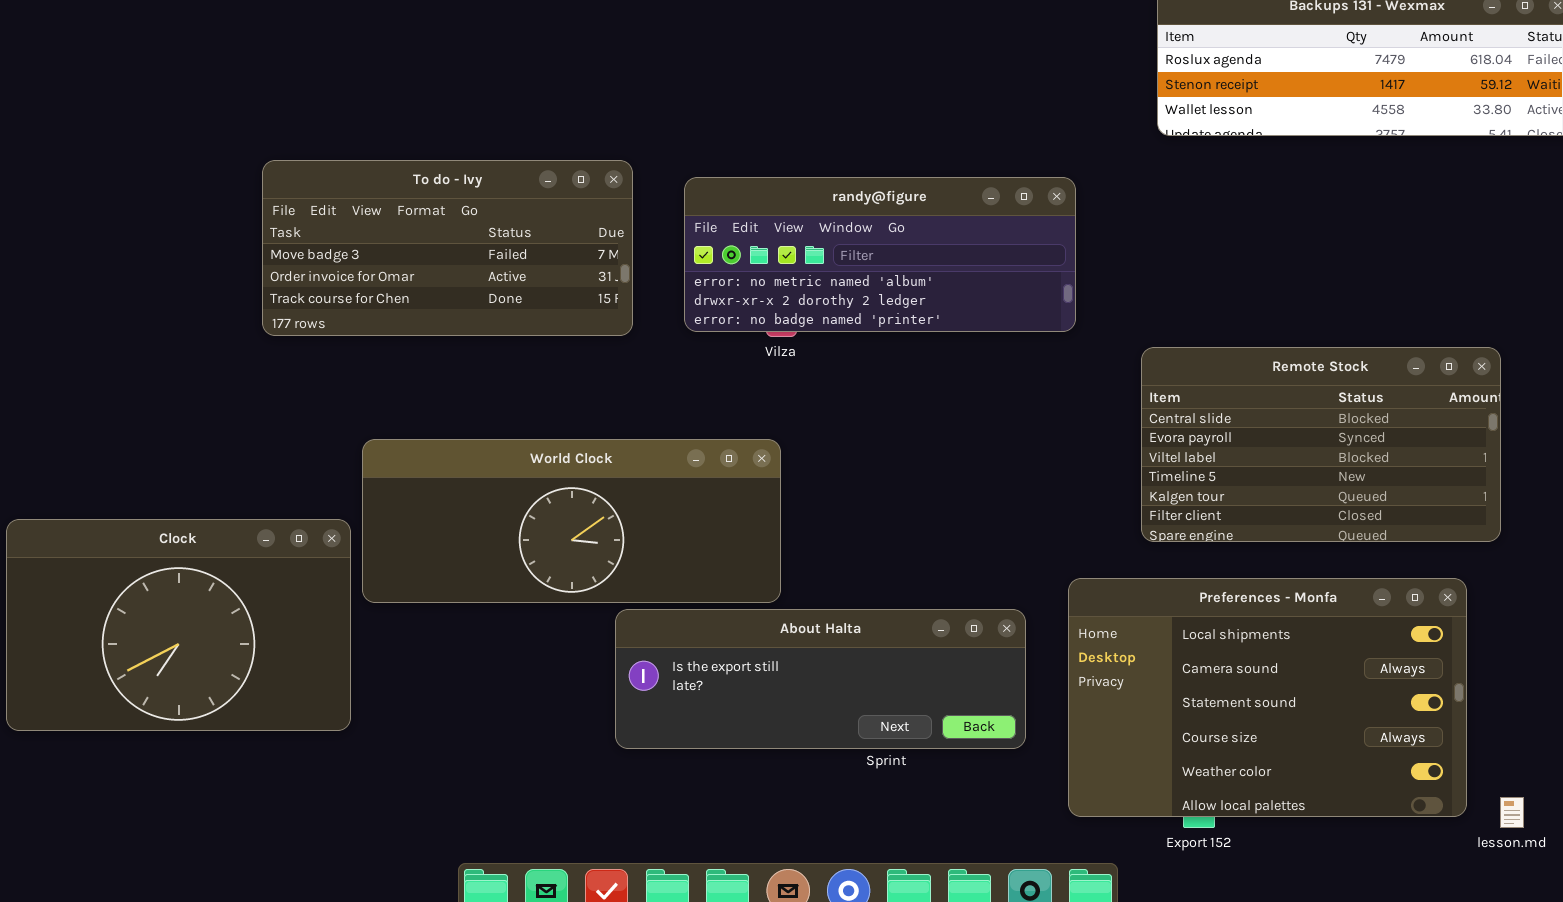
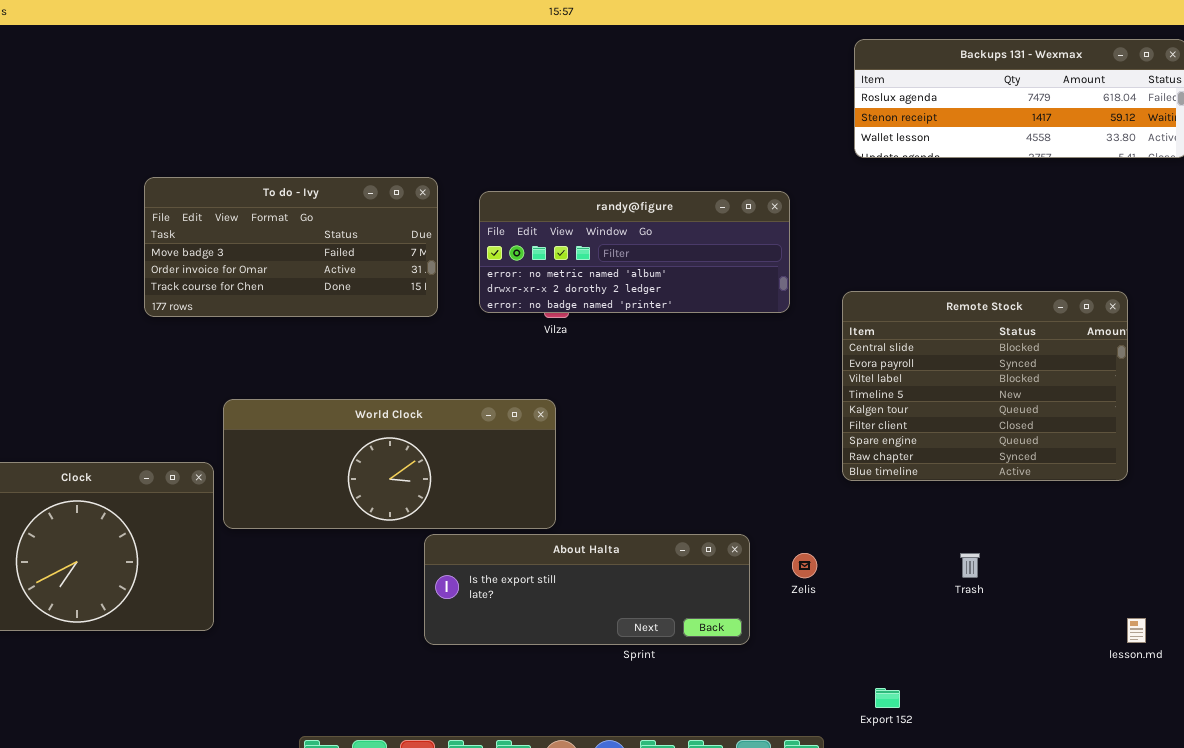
Remote Stock: [1141,347,1501,542] -> [842,291,1128,481], resized
Preferences - Monfa: [1068,578,1467,817] -> none, closed
lesson.md: [1500,797,1524,828] -> [1127,618,1146,643], moved

